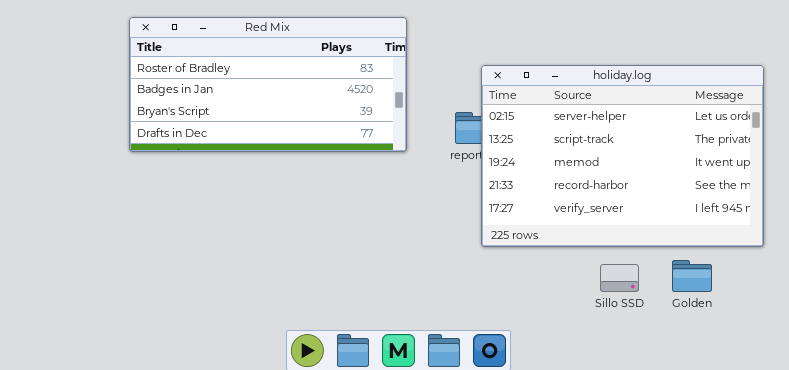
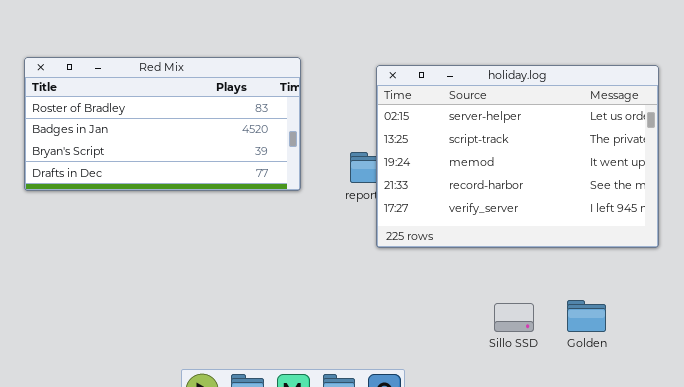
holiday.log: [481,65,764,247] -> [376,65,659,248], moved

